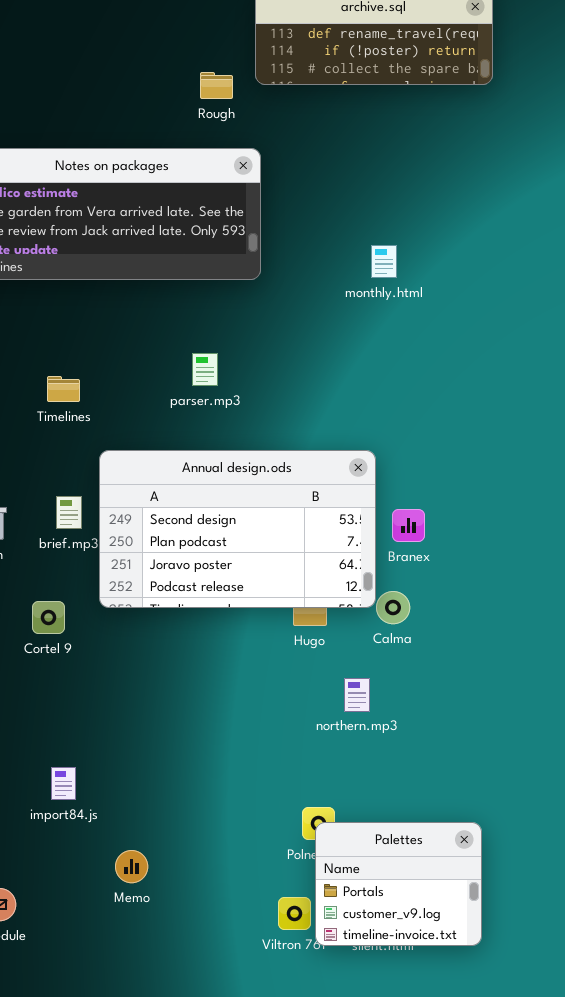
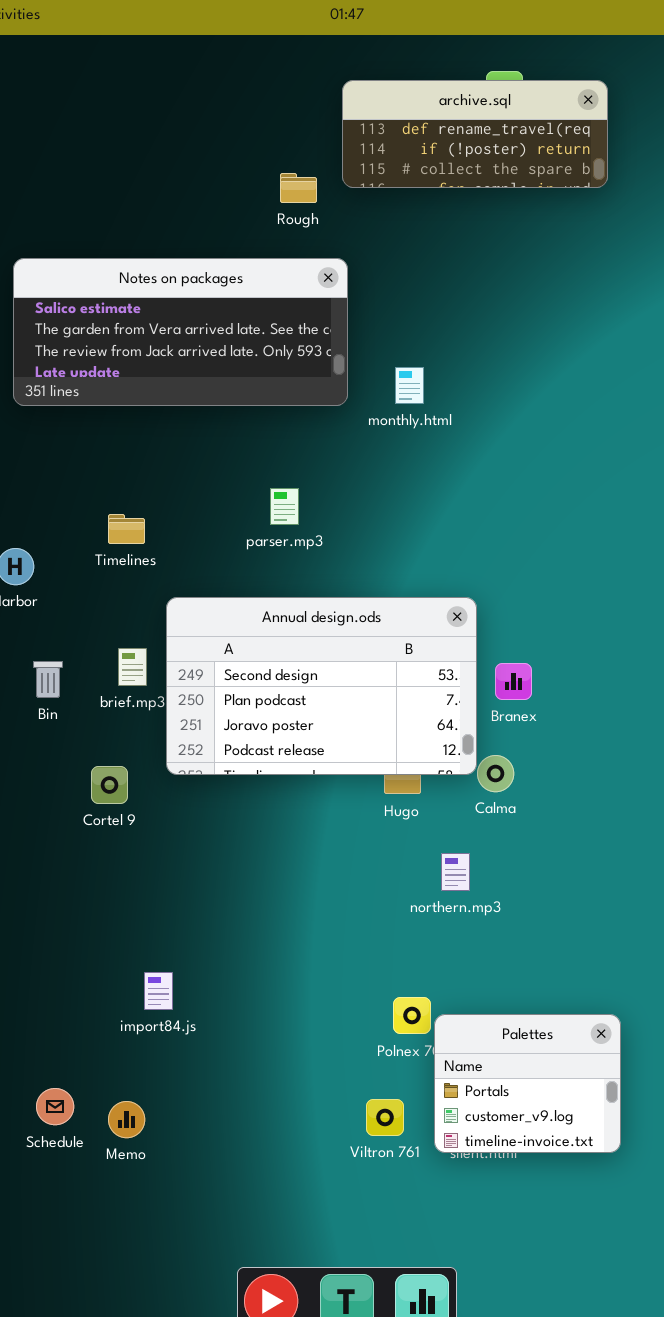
monthly.html: [371,245,397,278] -> [395,367,424,404], moved
import84.js: [51,767,76,800] -> [144,972,173,1010], moved
Palettes: [315,822,482,946] -> [434,1014,621,1153], moved
Memo: [115,850,148,883] -> [108,1101,145,1138], moved

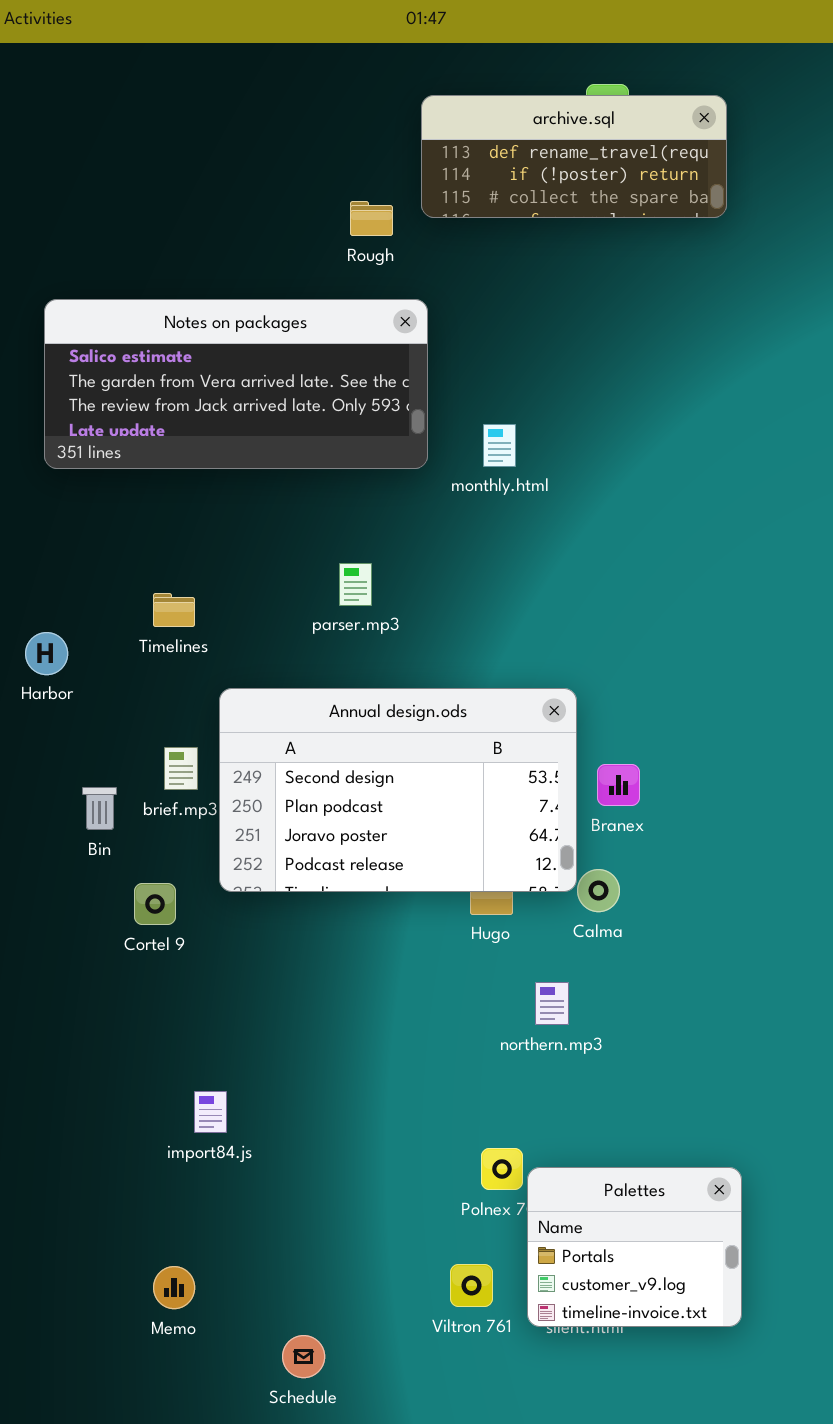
Bin: [33,661,63,698] -> [82,787,117,830], moved
import84.js: [144,972,173,1010] -> [194,1091,227,1133], moved
Schedule: [36,1088,74,1125] -> [282,1335,325,1378], moved

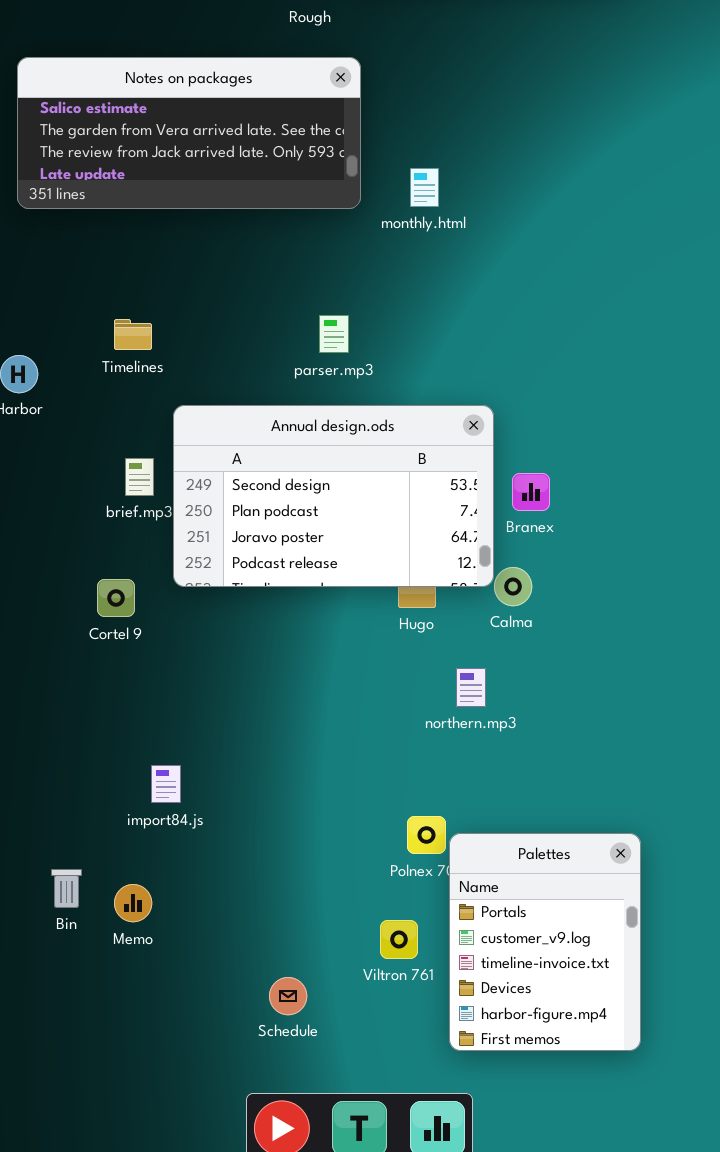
parser.mp3: [339,563,372,606] -> [319,315,349,353], moved
Bin: [82,787,117,830] -> [51,869,82,908], moved
Palettes: [527,1167,742,1327] -> [449,833,641,1051], resized
Memo: [153,1266,195,1309] -> [114,884,152,922], moved
Schedule: [282,1335,325,1378] -> [269,977,307,1015], moved

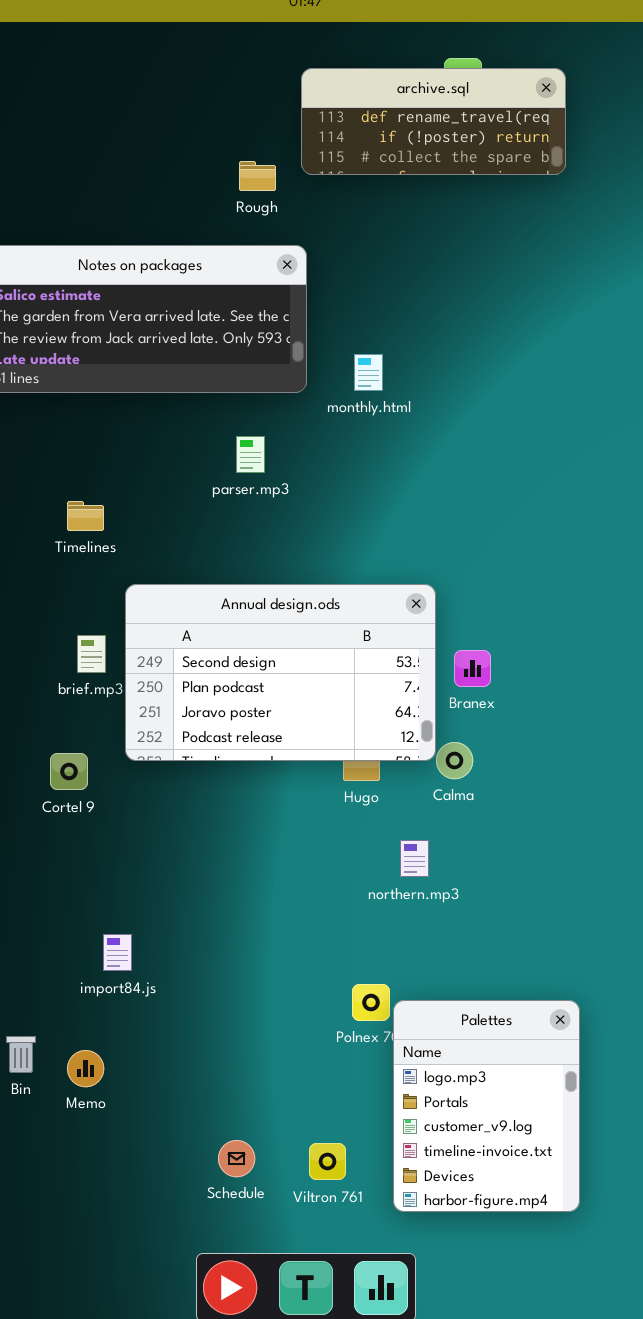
parser.mp3: [319,315,349,353] -> [236,436,265,473], moved
Palettes: [449,833,641,1051] -> [393,1000,580,1212], scrolled up 1 row
Viltron 761: [380,920,418,959] -> [309,1143,346,1180], moved

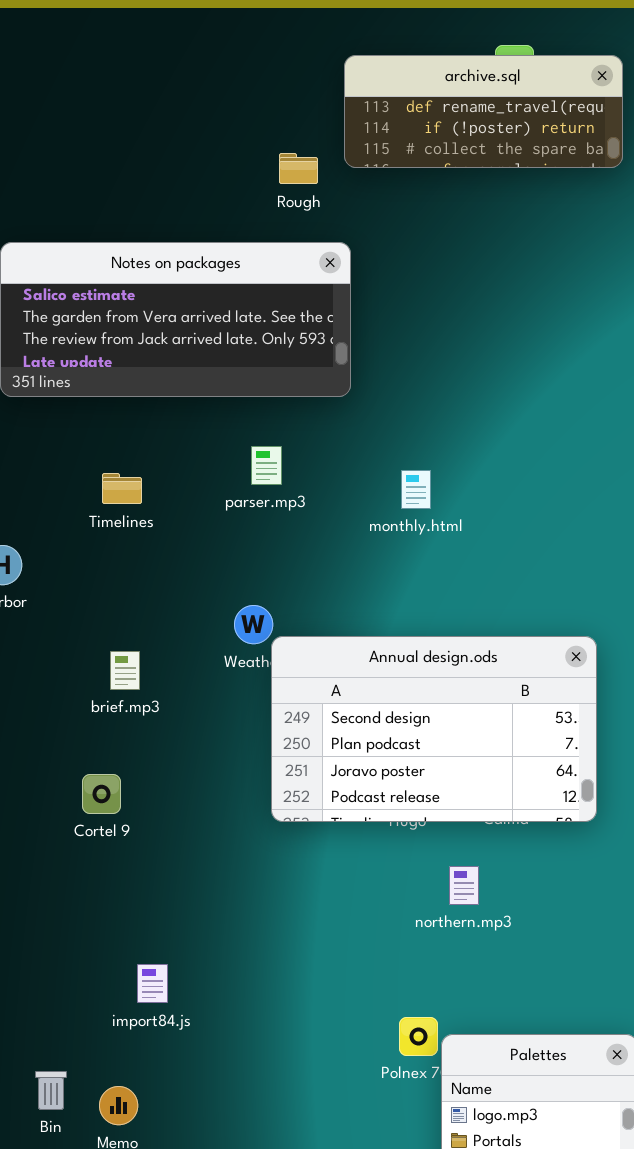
monthly.html: [354,354,383,391] -> [401,470,431,509], moved
parser.mp3: [236,436,265,473] -> [251,446,282,485], moved
Timelines: [67,501,104,531] -> [102,473,142,504], moved
Annual design.ods: [125,584,436,761] -> [271,636,597,822], moved

